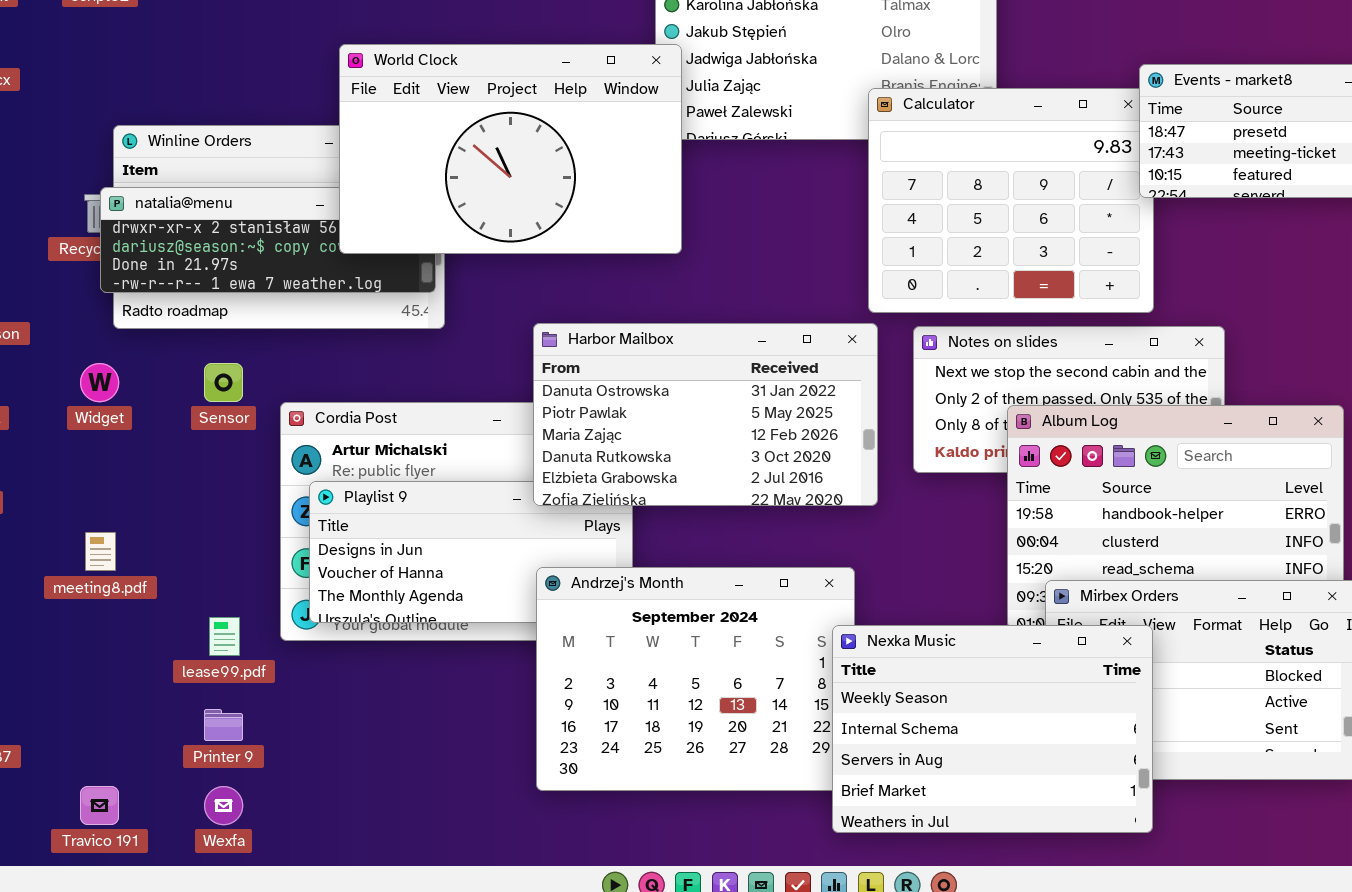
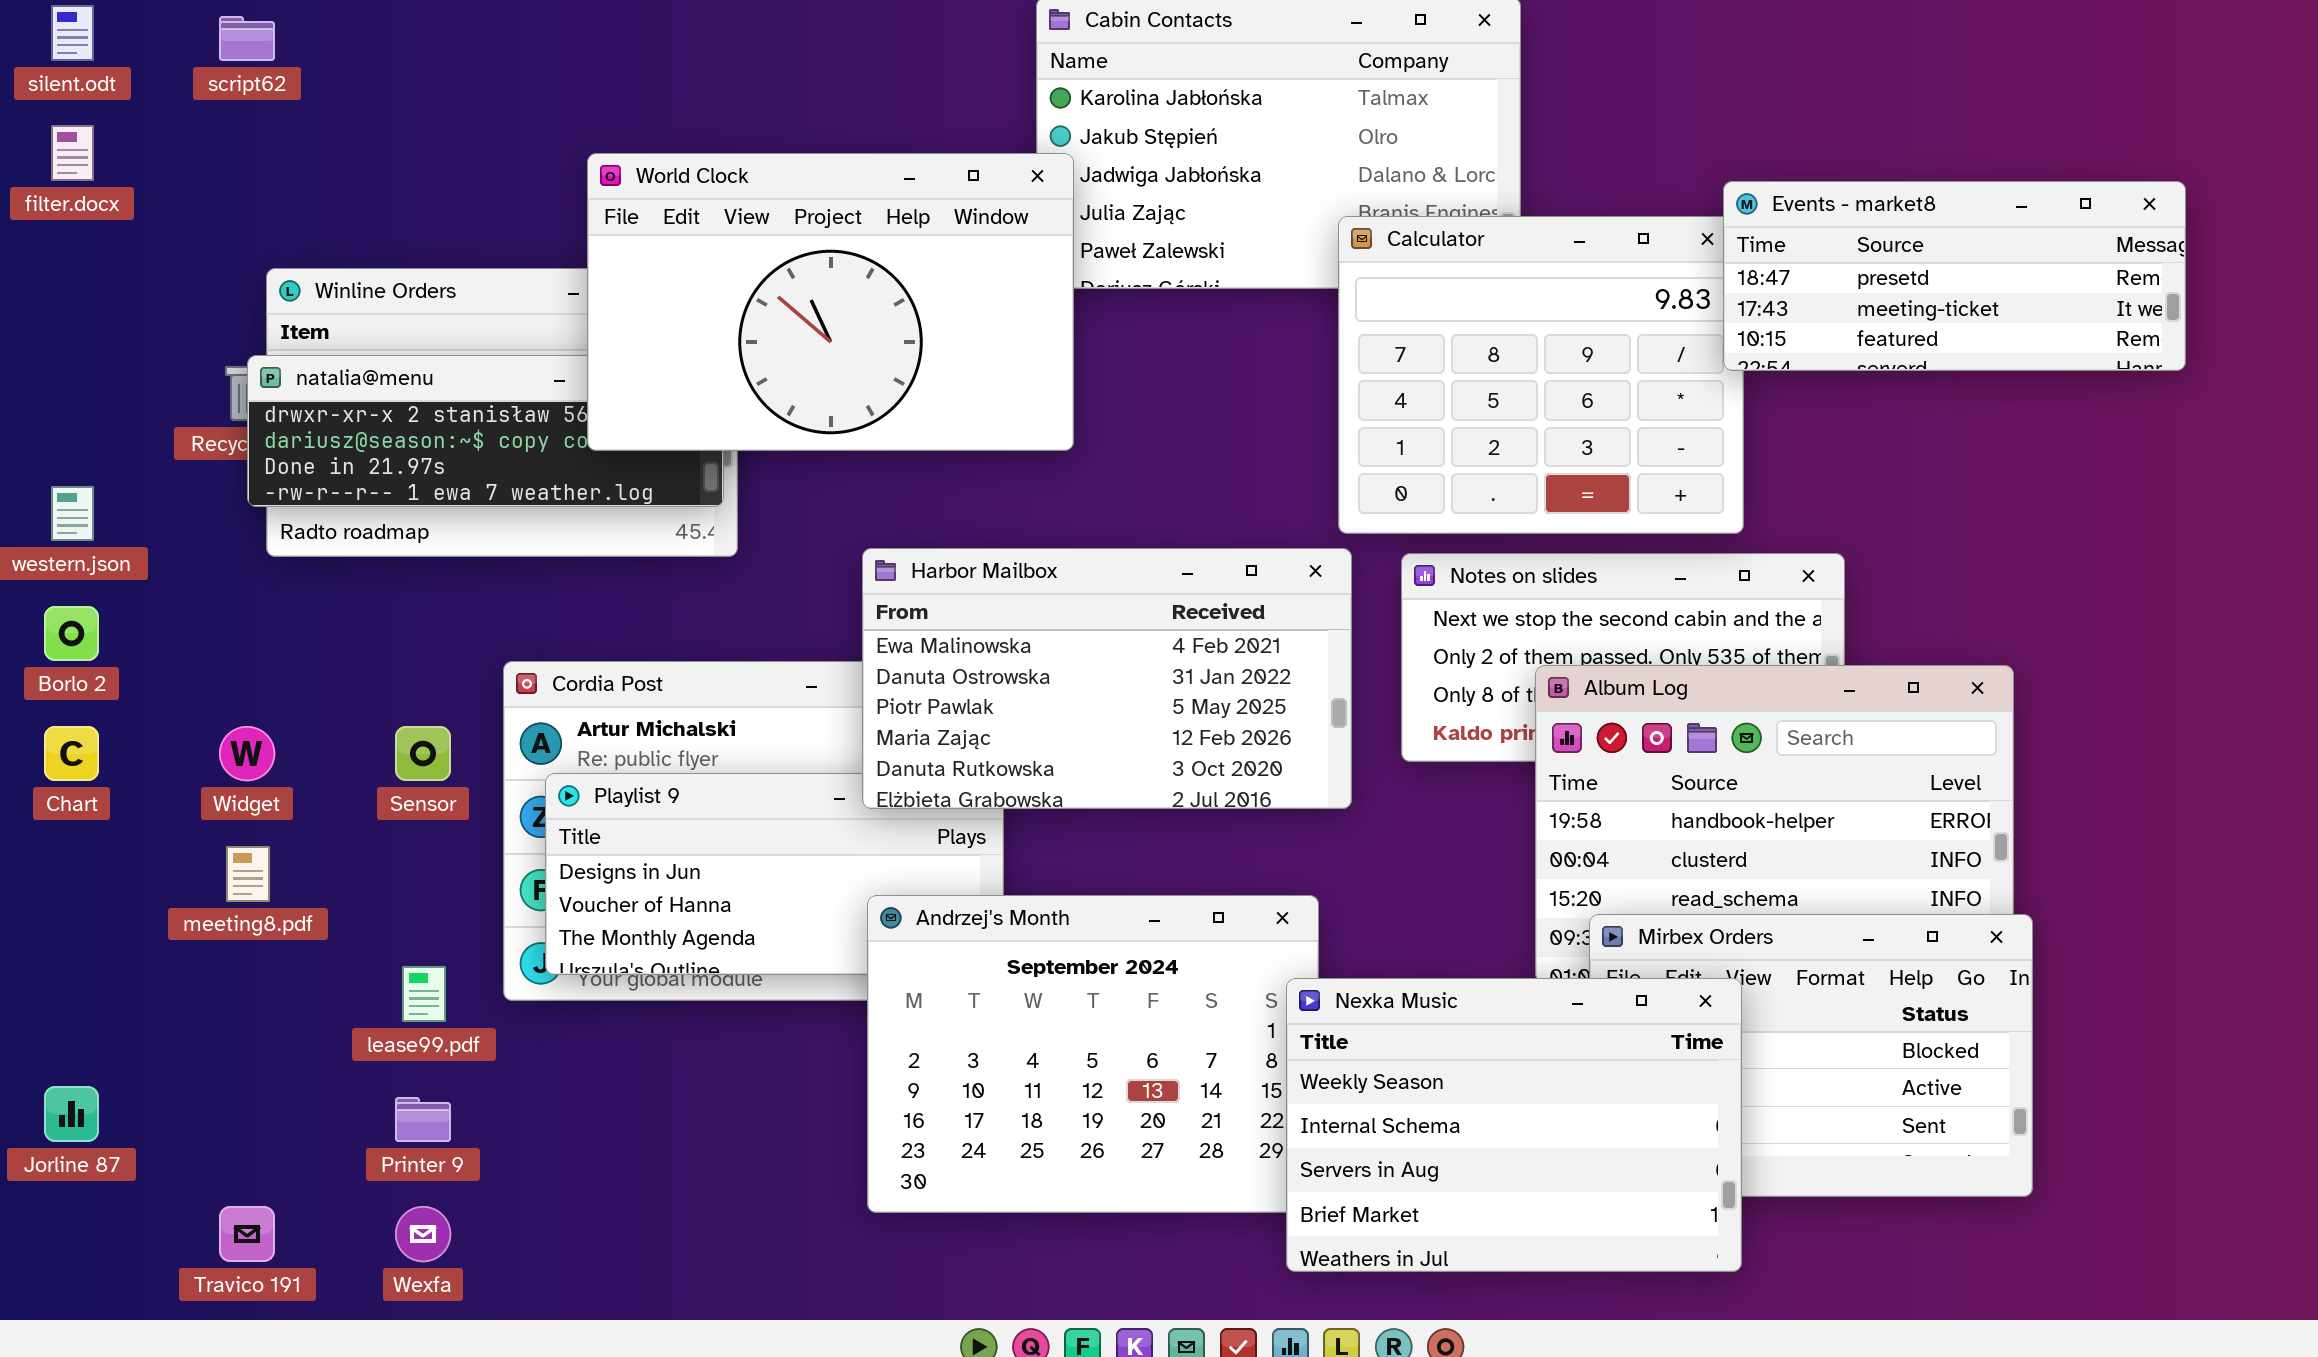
Harbor Mailbox: [533,323,878,506] -> [862,548,1352,809], scrolled up 1 row
Widget: [80,363,119,402] -> [219,726,275,781], moved
Sensor: [204,363,243,402] -> [395,726,451,781], moved

